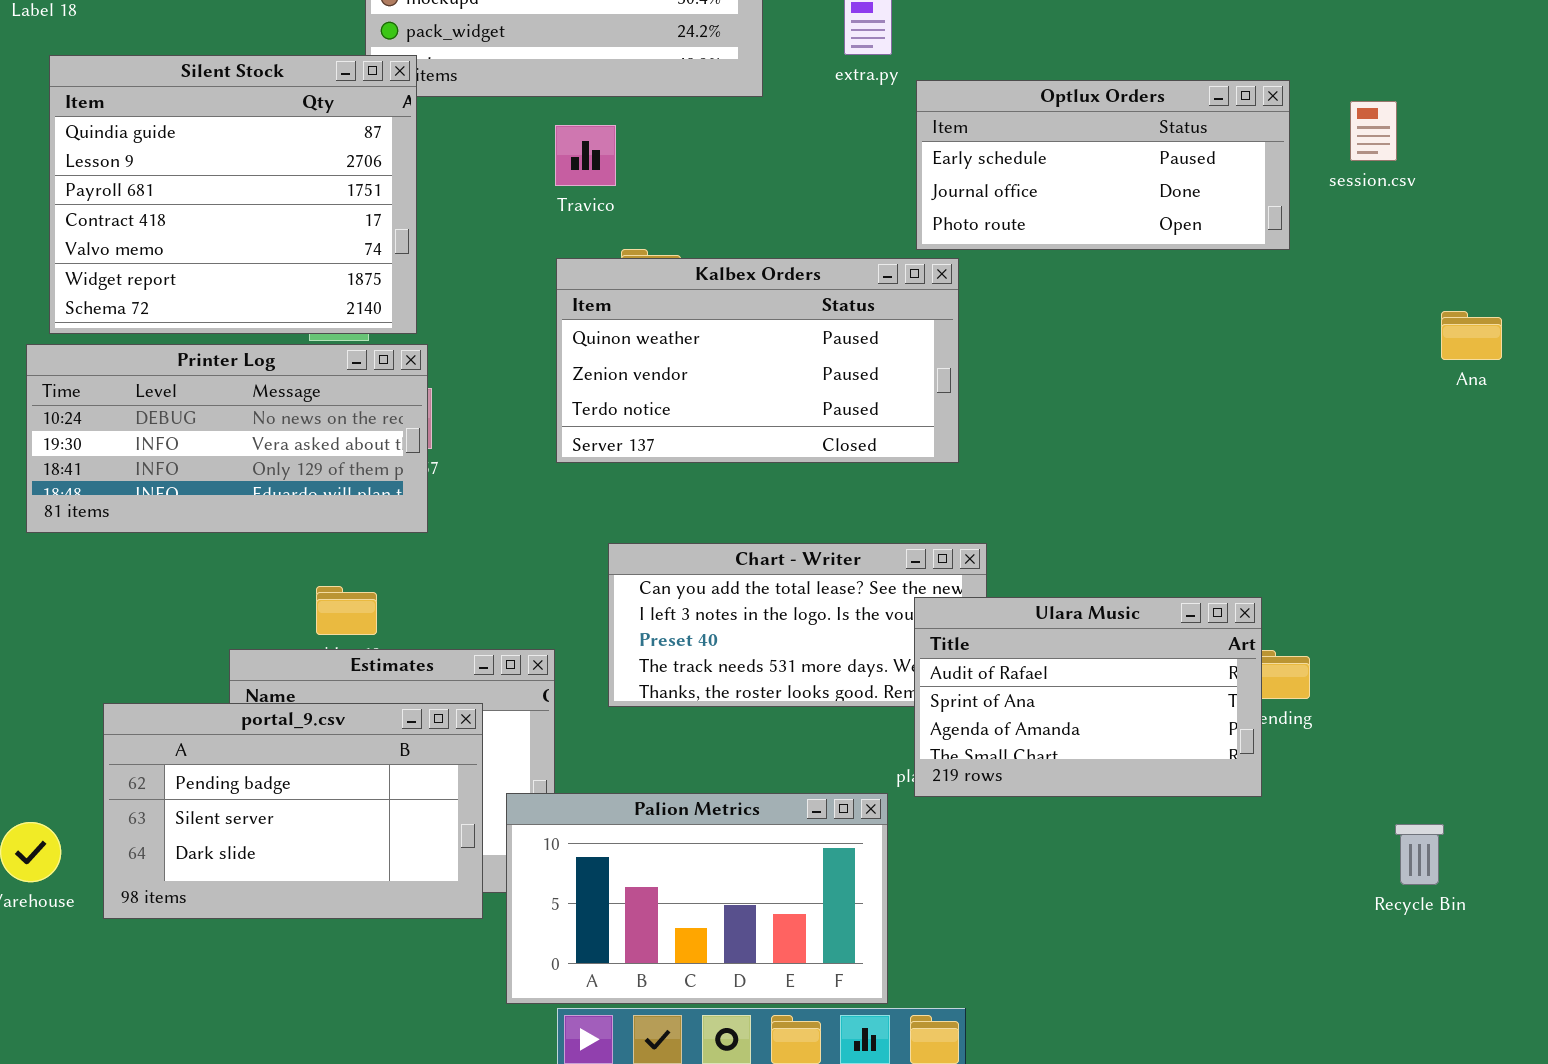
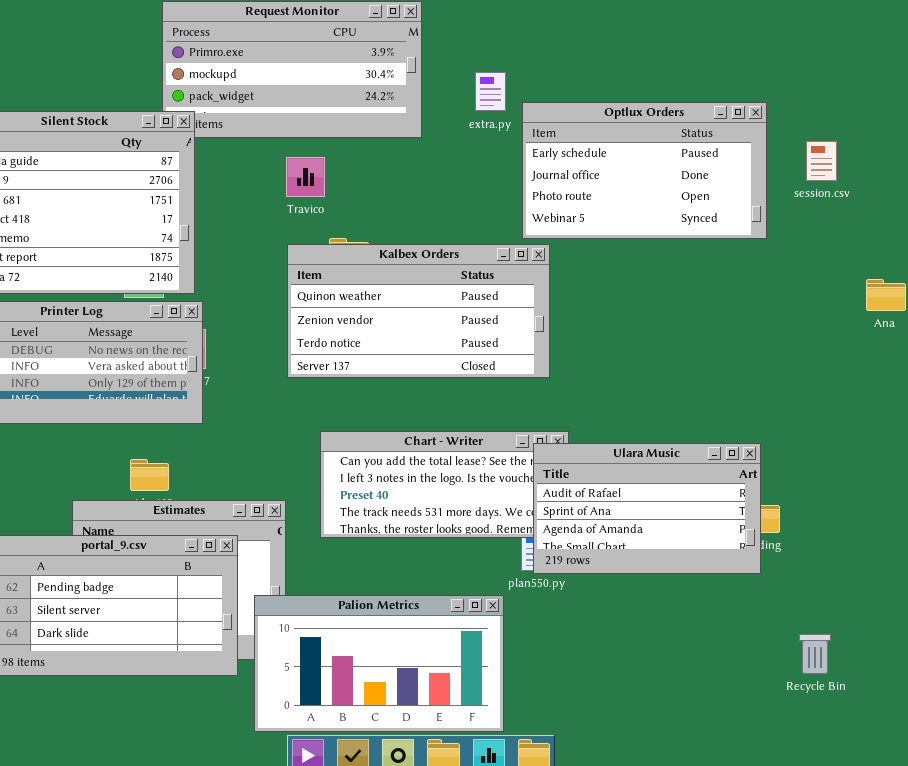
Optlux Orders: [916,80,1290,250] -> [522,102,767,239], resized
Ulara Music: [914,597,1262,797] -> [533,443,761,574], moved
Recycle Bin: [1395,824,1444,885] -> [799,634,831,674], moved

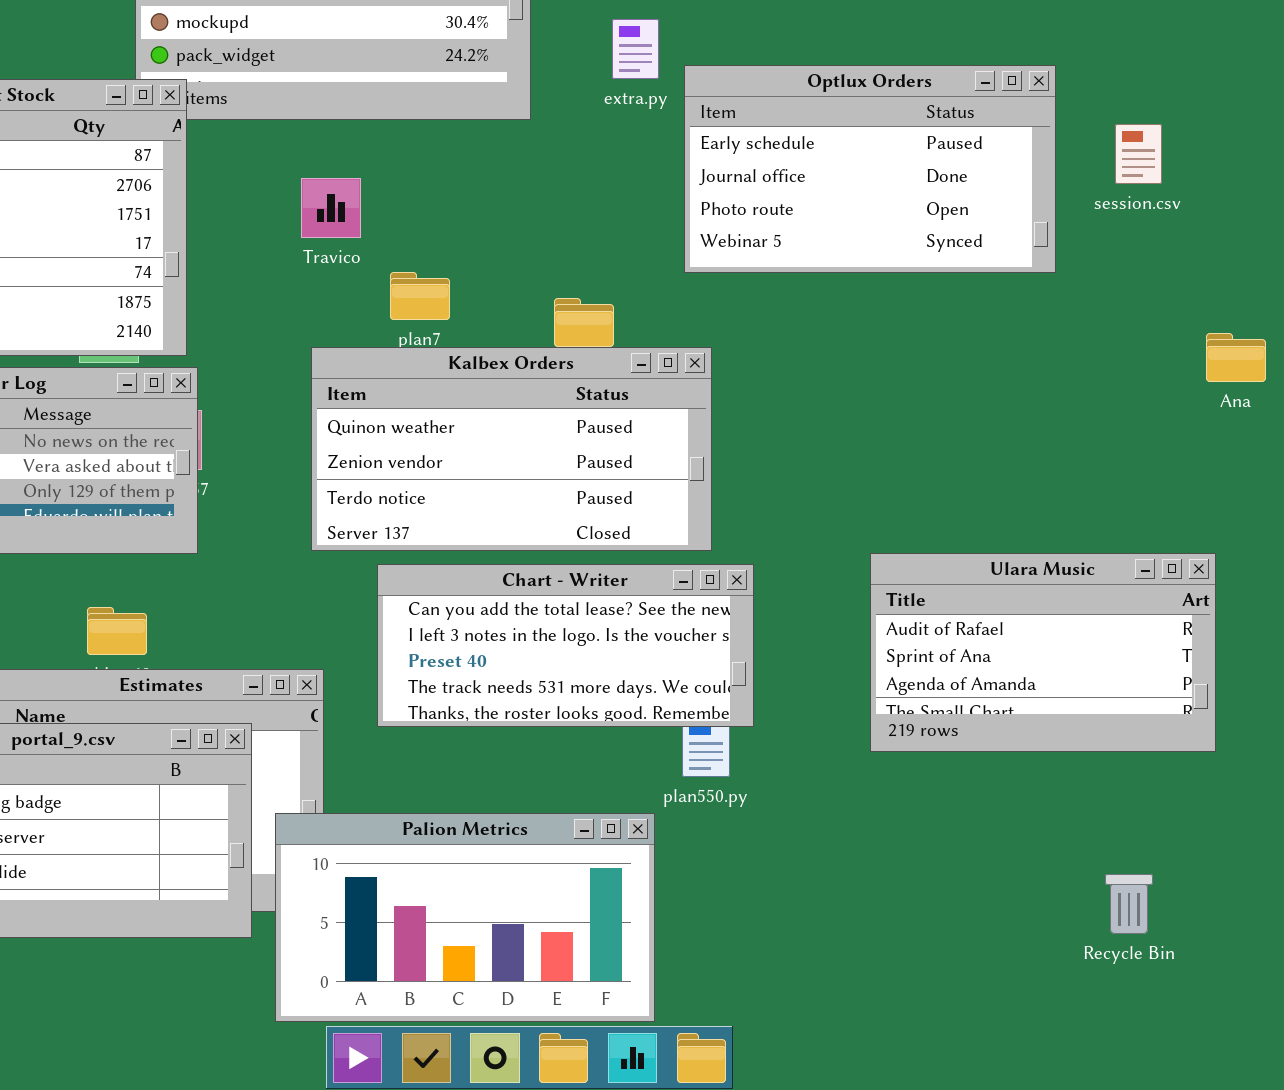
Travico: [286,157,325,197] -> [301,178,361,238], moved
Kalbex Orders: [287,244,550,378] -> [311,347,712,551], moved
Ulara Music: [533,443,761,574] -> [870,553,1216,752], moved

